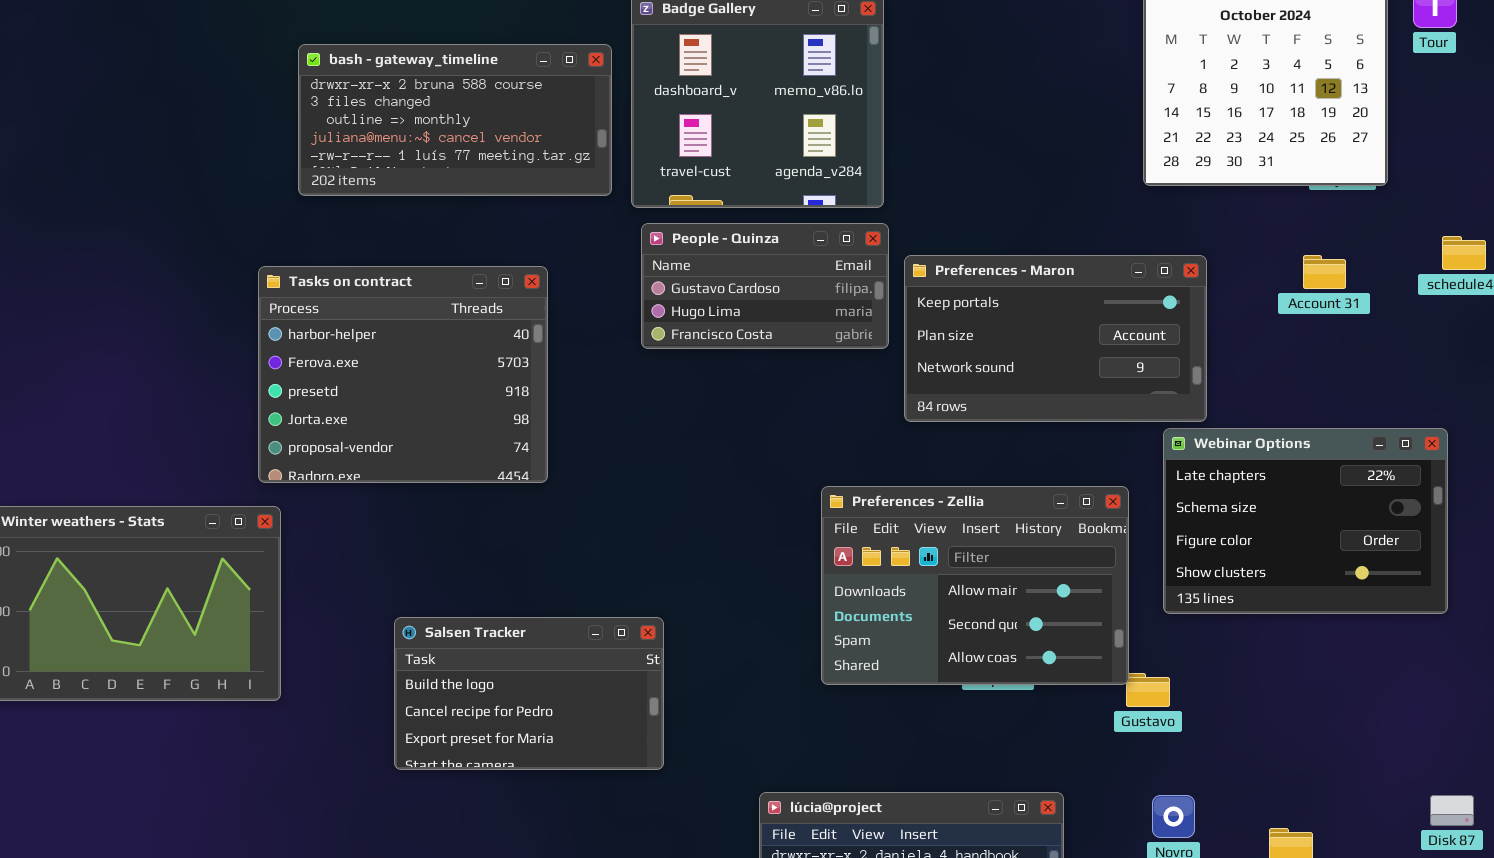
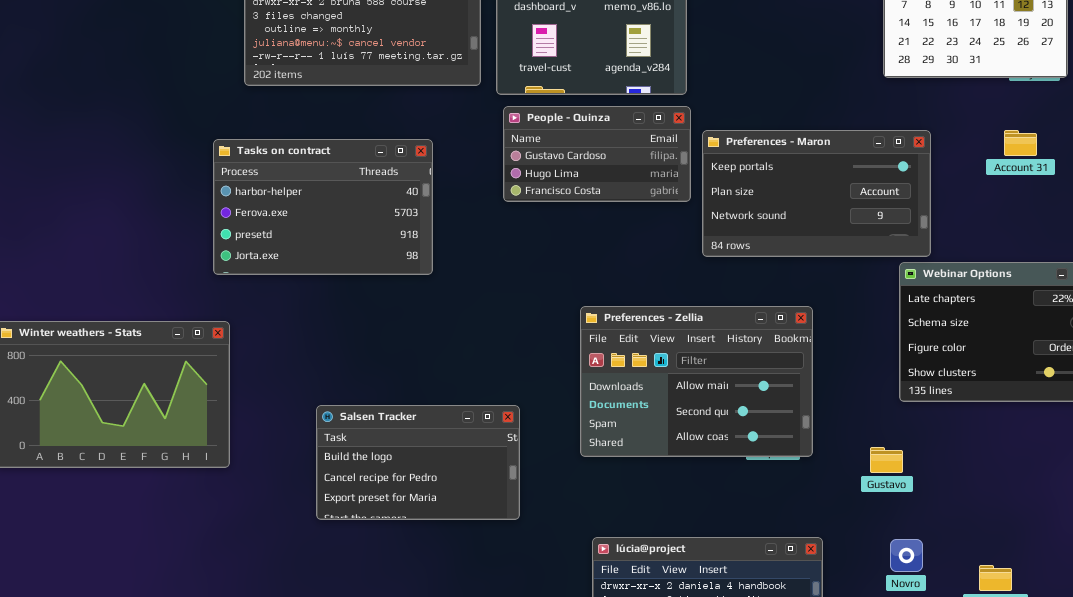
Tasks on contract: [258,266,548,483] -> [213,139,433,275], resized
Preferences - Zellia: [821,486,1129,685] -> [580,306,813,457], moved

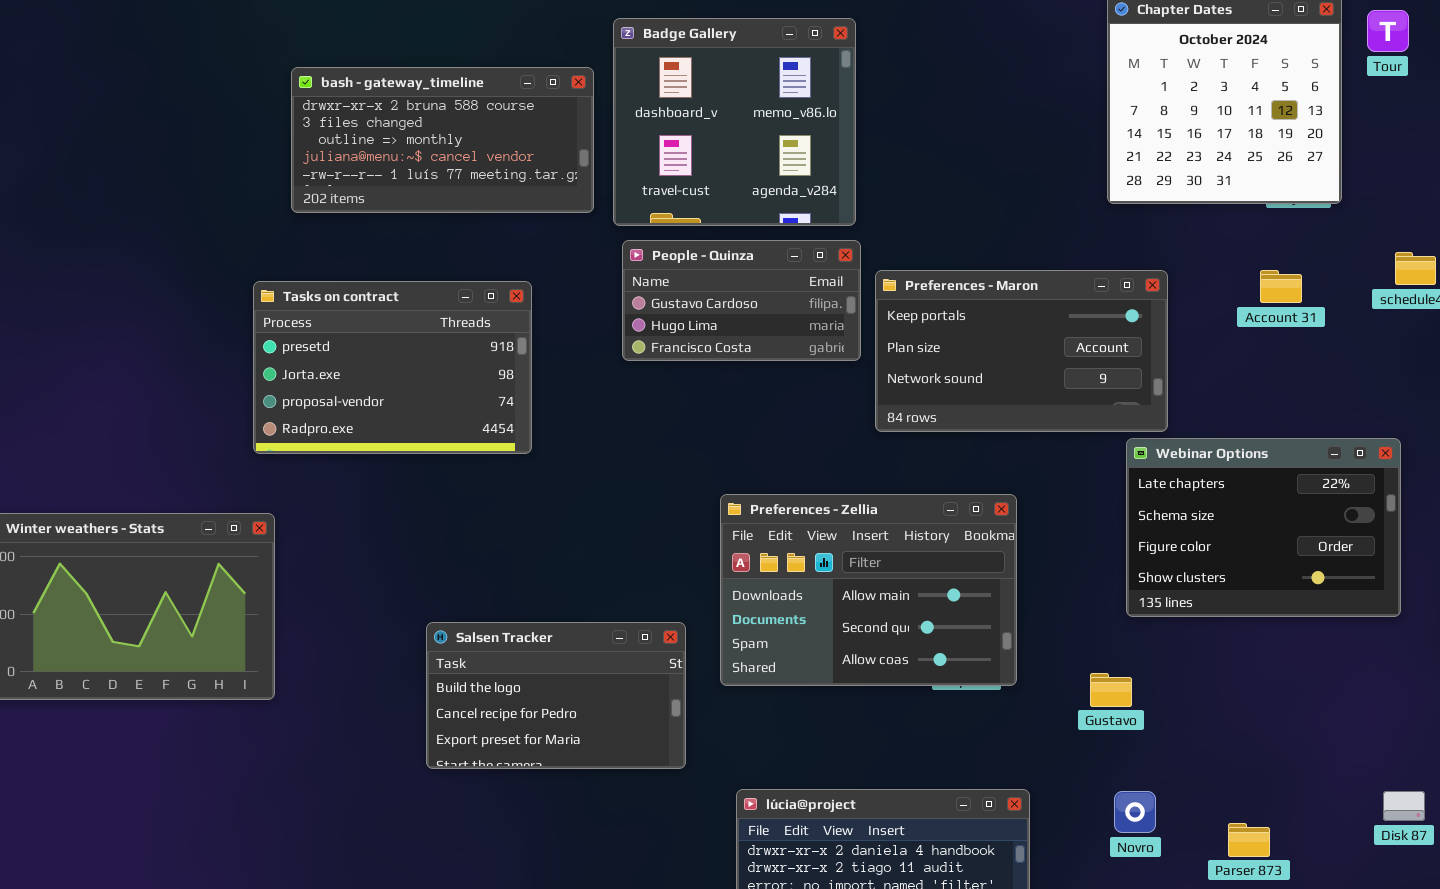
Tasks on contract: [213,139,433,275] -> [253,281,532,454], scrolled down 2 rows
Salsen Tracker: [316,405,520,520] -> [426,622,686,769], moved

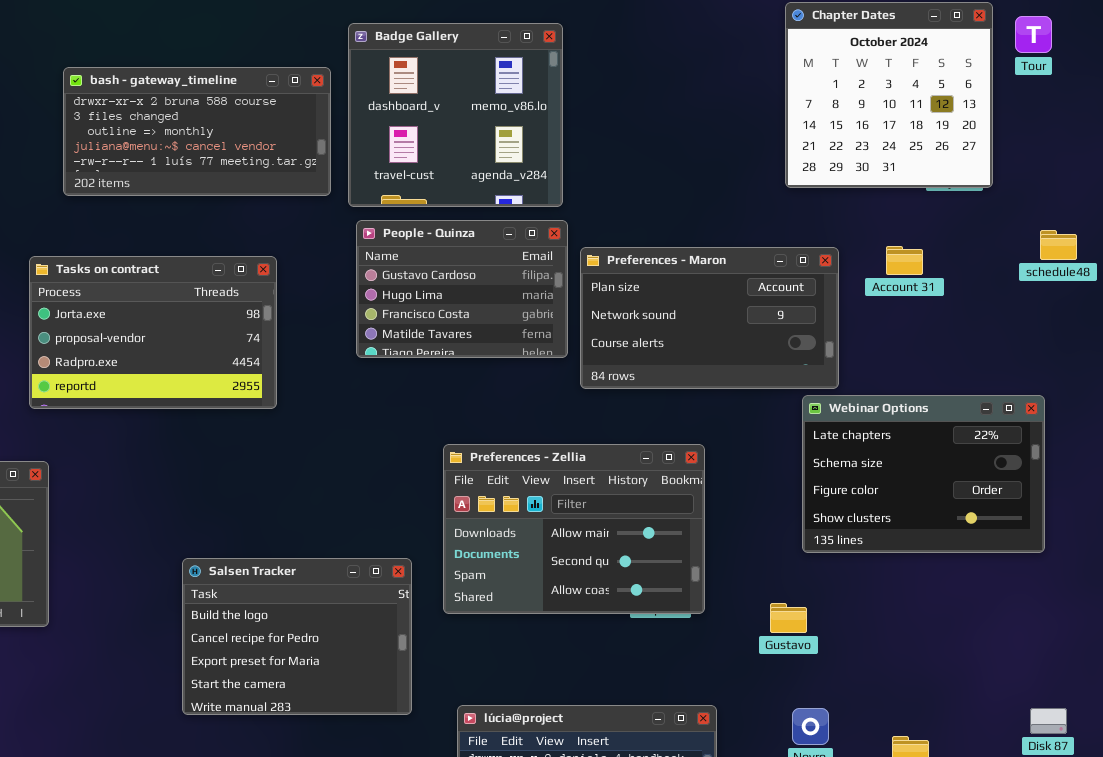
People - Quinza: [622,240,861,361] -> [356,220,568,358], resized
Preferences - Maron: [875,270,1168,432] -> [580,247,839,389], scrolled down 1 row
Account 31: [1260,270,1302,303] -> [886,246,923,275], moved
Tasks on contract: [253,281,532,454] -> [29,256,277,409], scrolled down 1 row
Salsen Tracker: [426,622,686,769] -> [182,558,412,715], resized

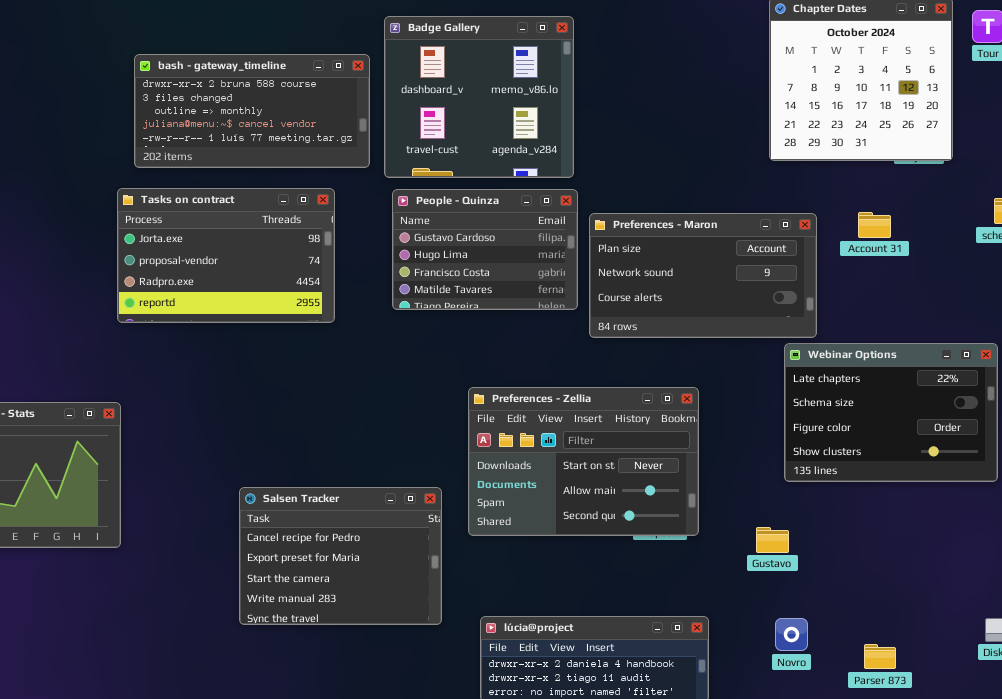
Tasks on contract: [29,256,277,409] -> [117,188,335,323], moved
Preferences - Zellia: [443,444,705,614] -> [468,387,699,536], scrolled up 1 row
Salsen Tracker: [182,558,412,715] -> [239,487,442,625], scrolled down 1 row

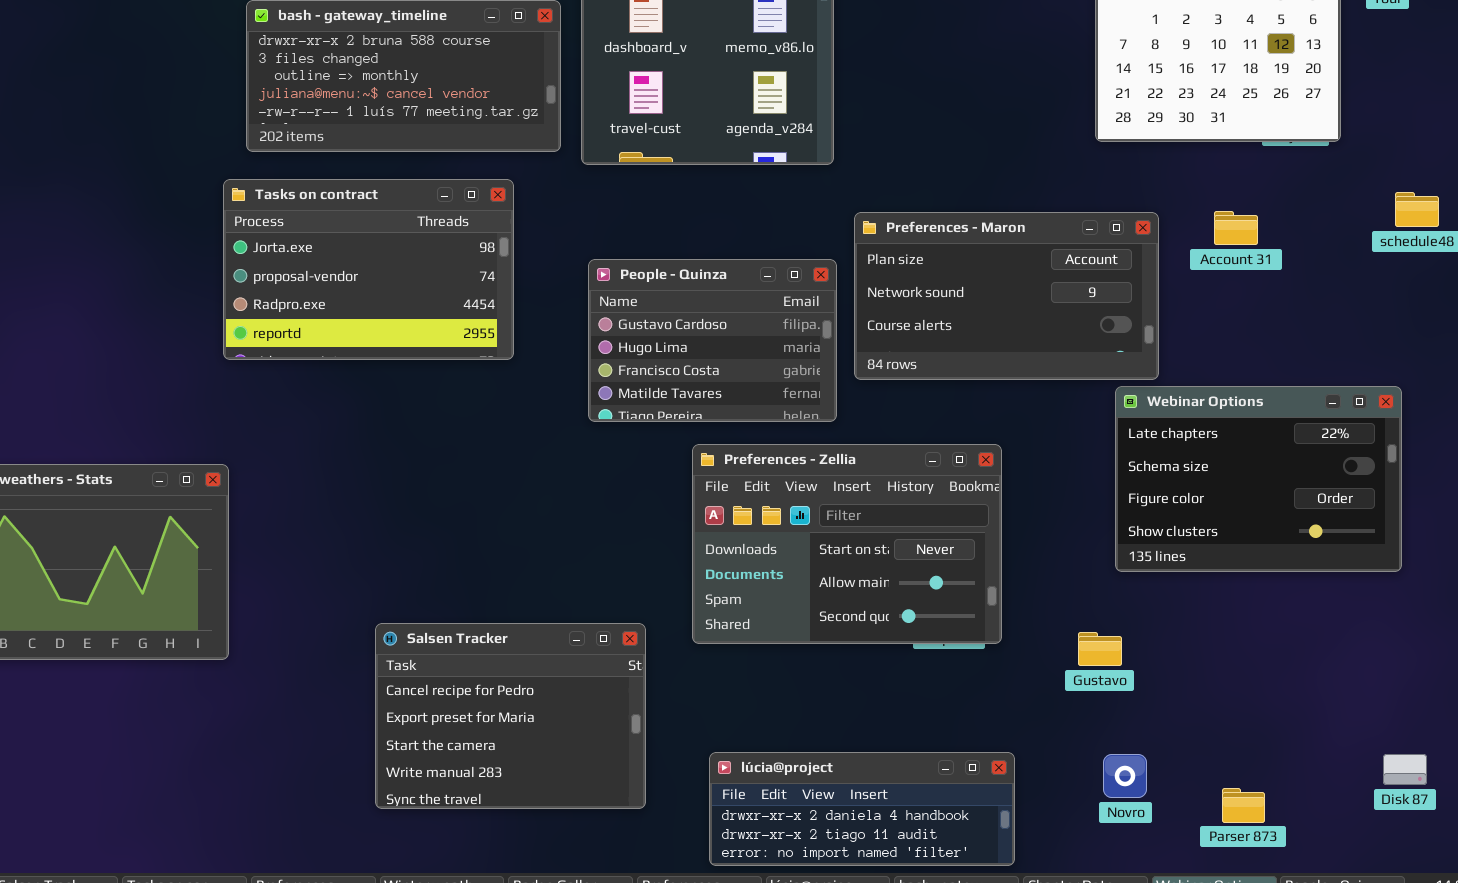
People - Quinza: [392,189,578,310] -> [588,259,837,422], moved
Salsen Tracker: [239,487,442,625] -> [375,623,646,809], moved

